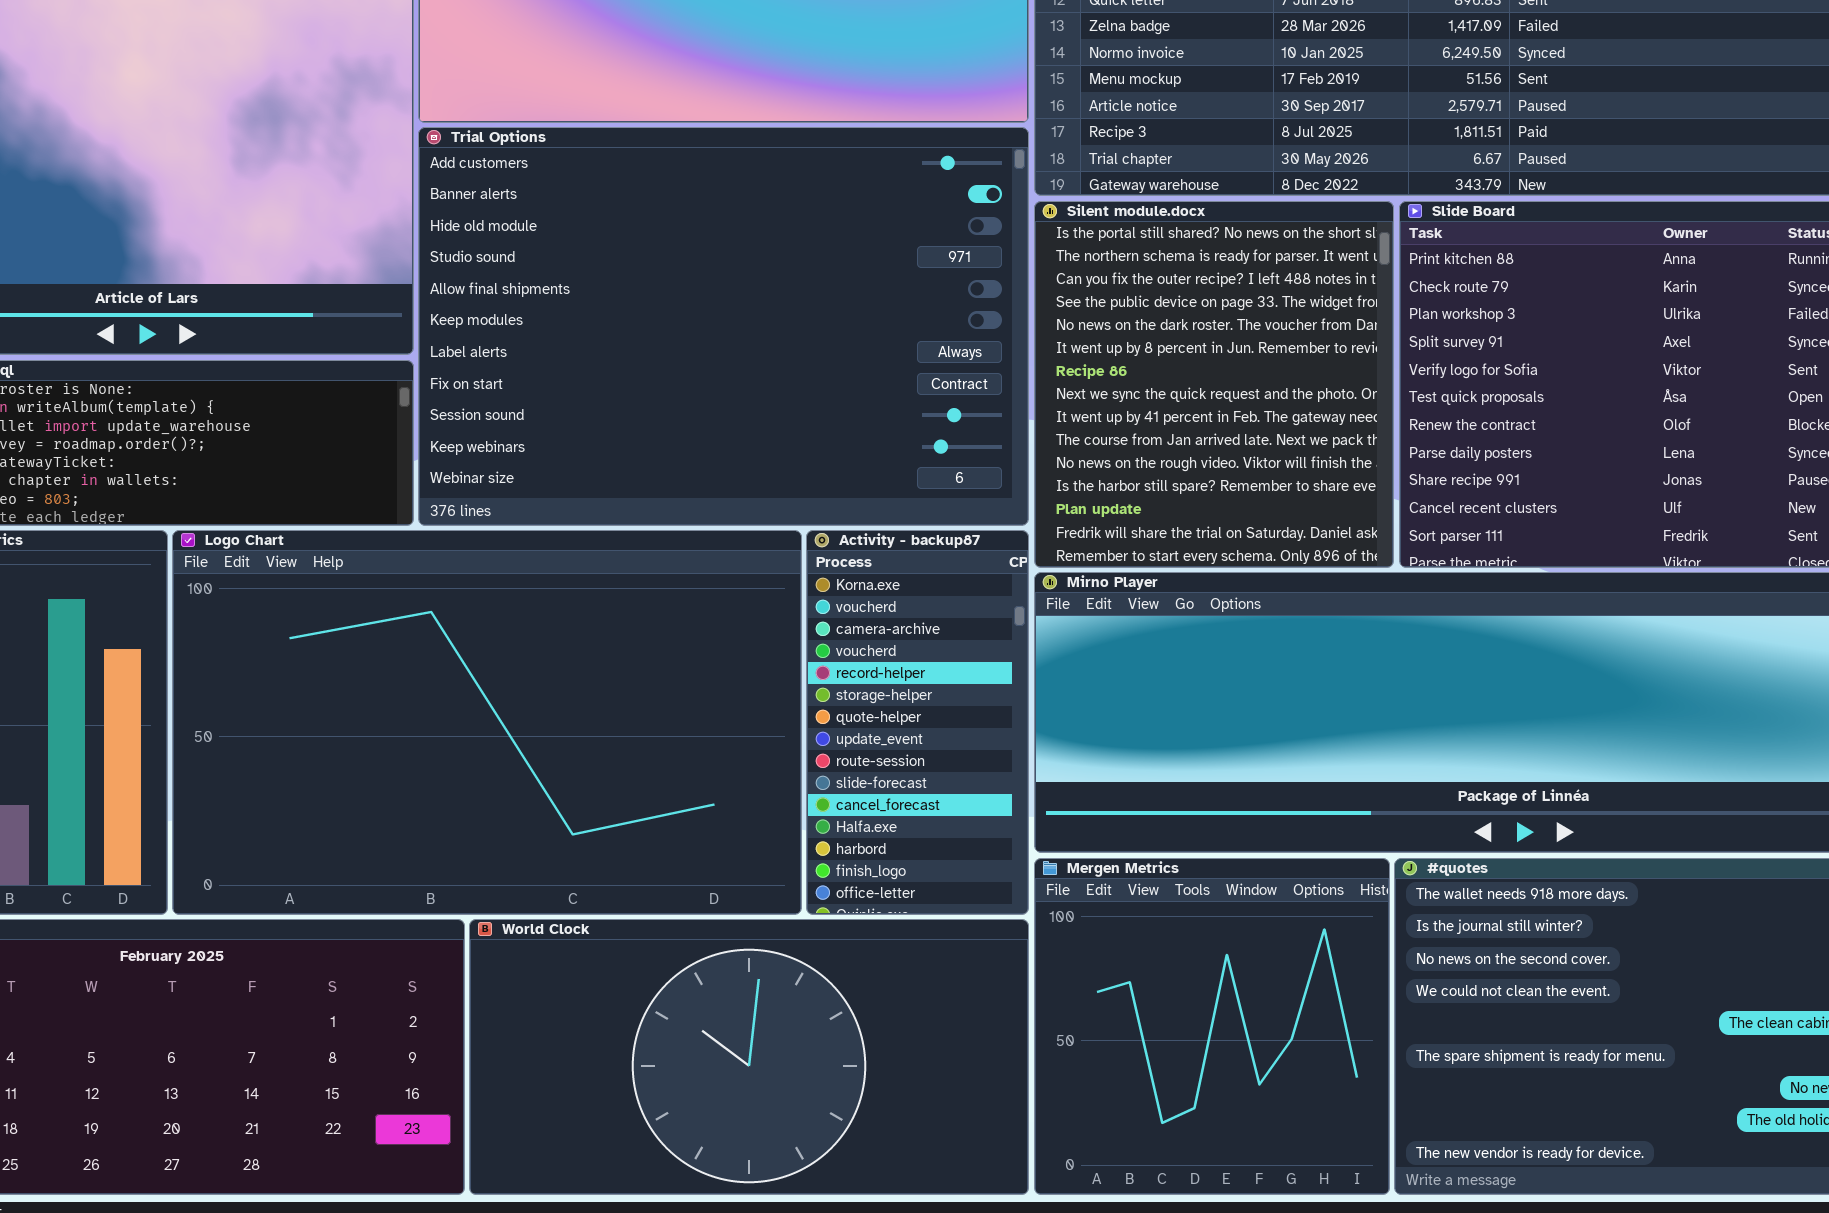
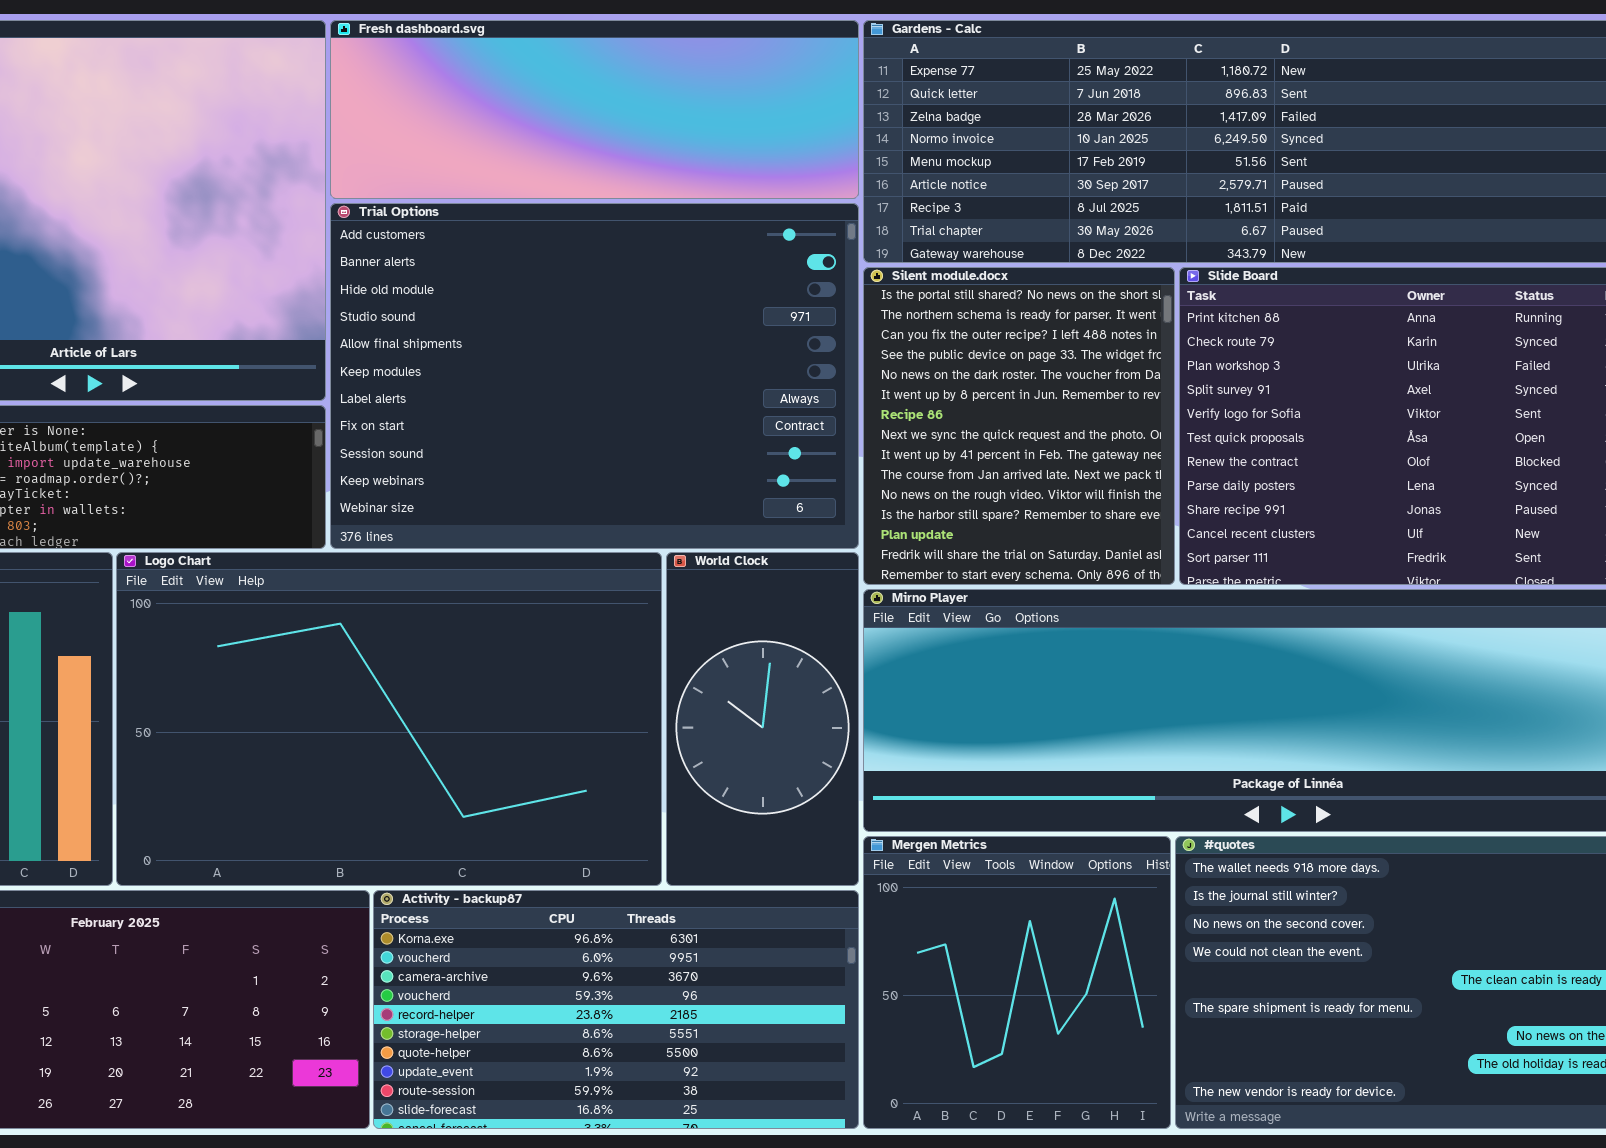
Activity - backup87: [806,530,1029,915] -> [373,890,859,1129], moved, resized
World Clock: [469,919,1029,1195] -> [666,552,859,886], moved, resized

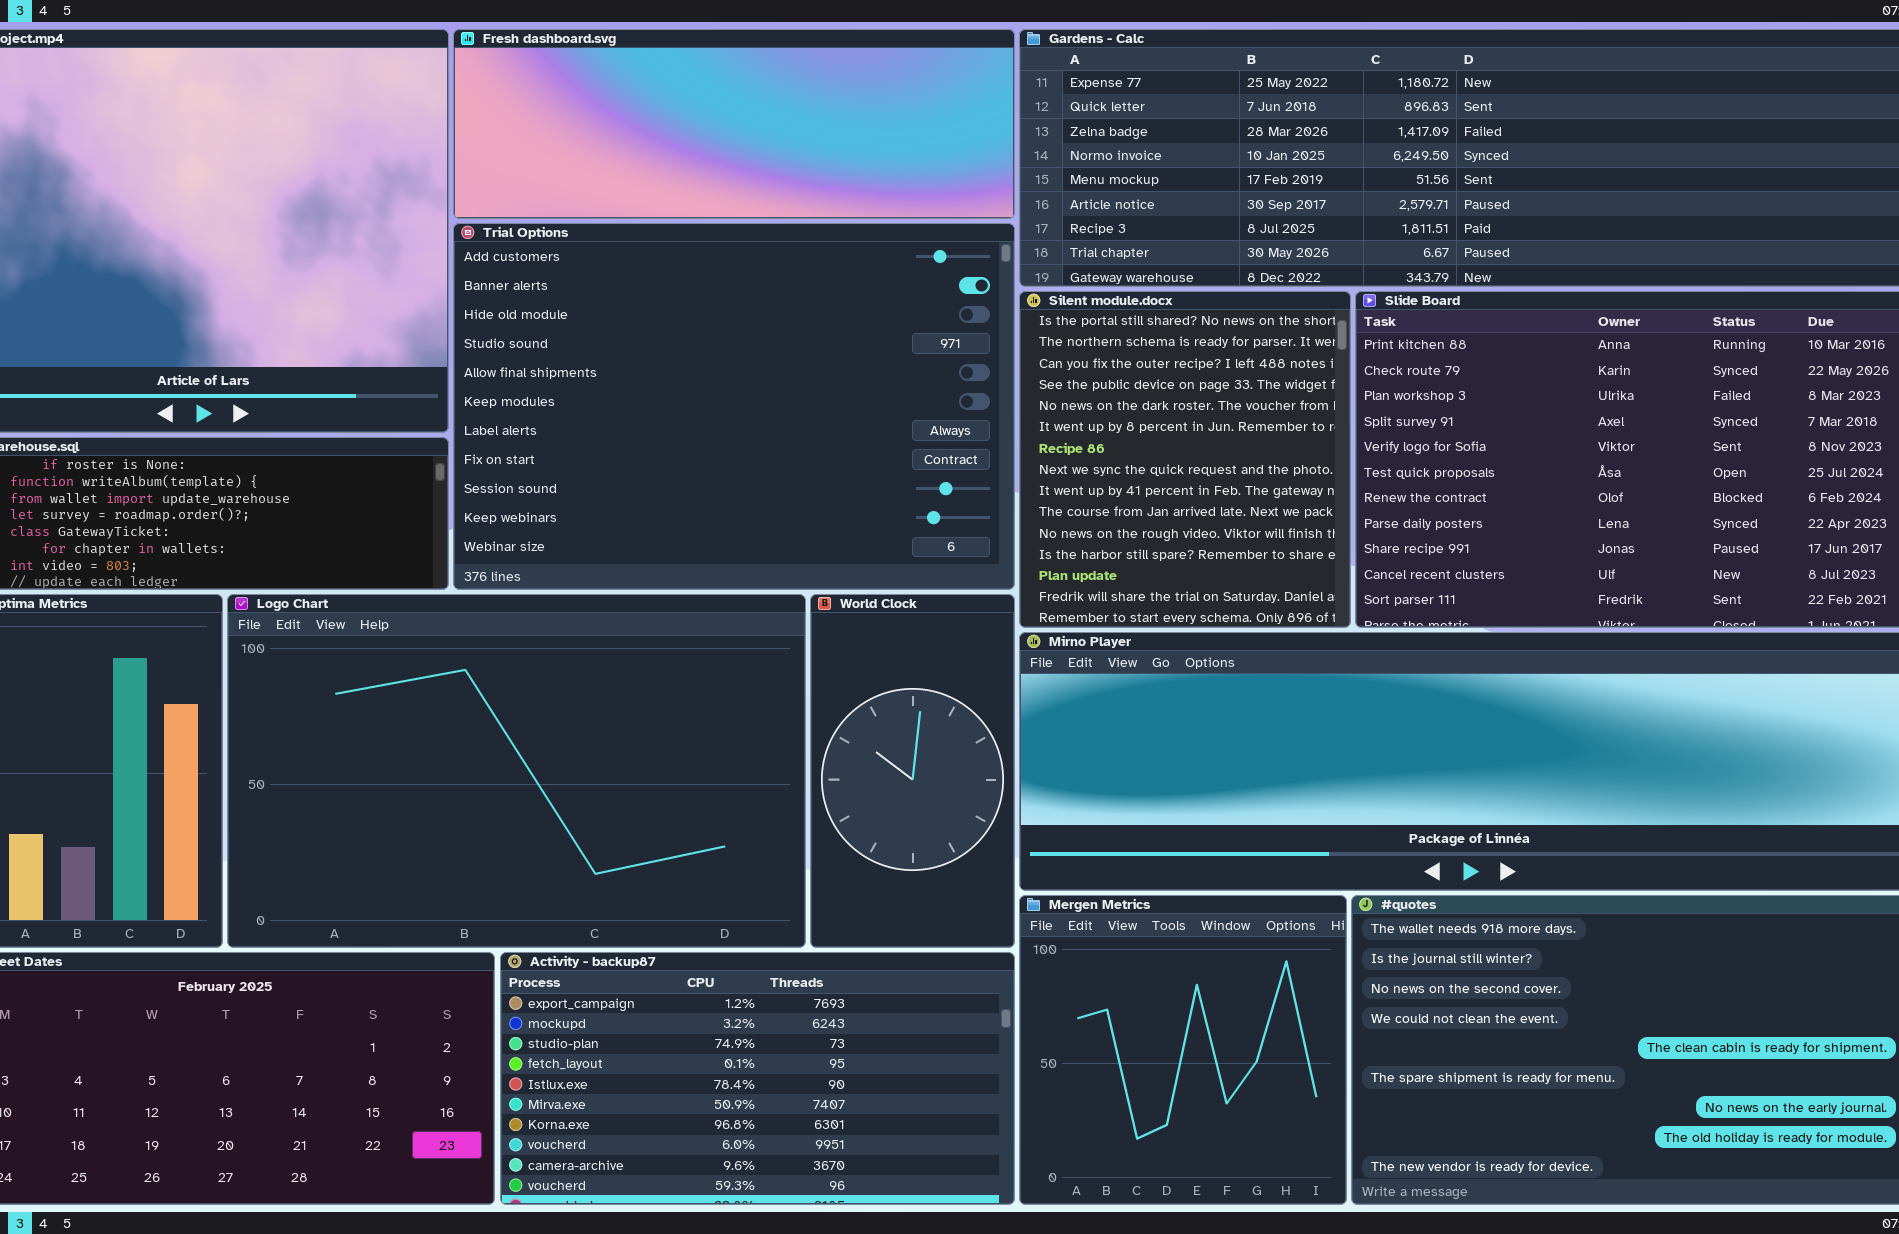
Activity - backup87: [373,890,859,1129] -> [500,952,1015,1205], scrolled up 6 rows

